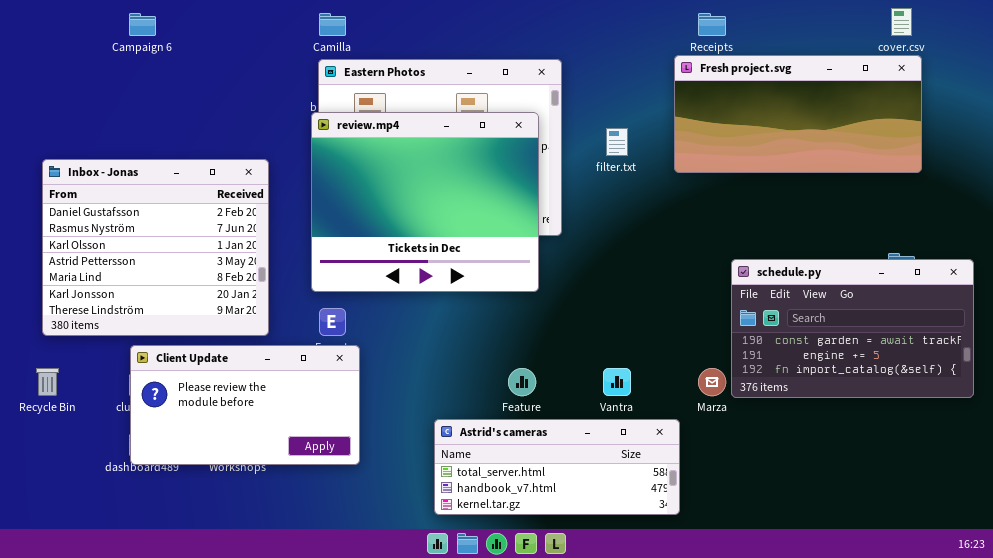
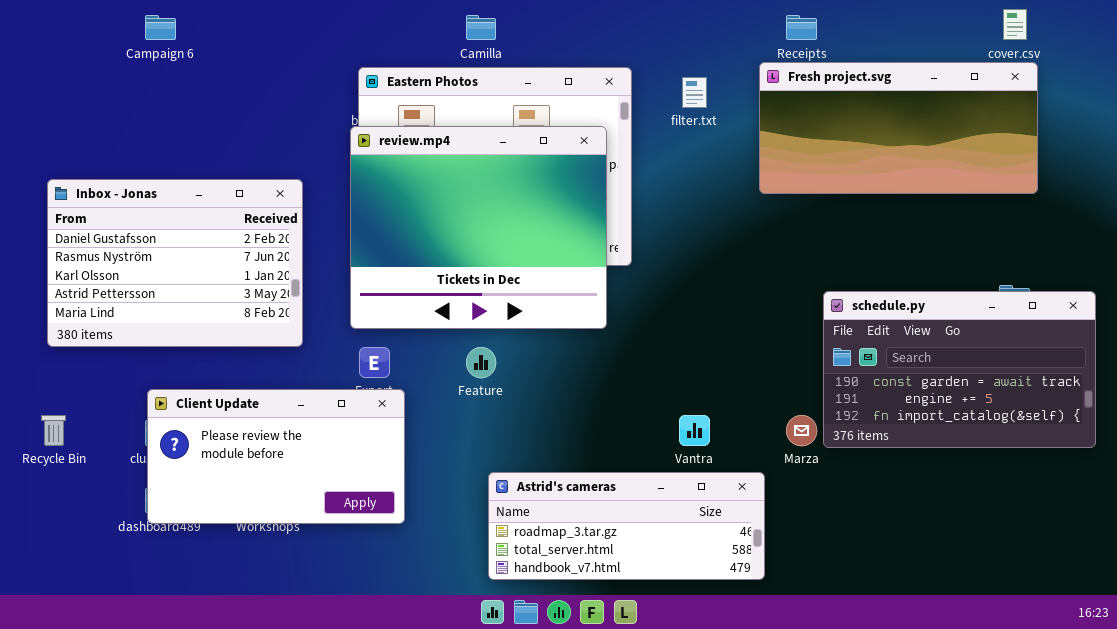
Camilla: [319,13,346,36] -> [466,15,496,40], moved
filter.txt: [606,128,628,156] -> [682,77,707,108], moved
Inbox - Jonas: [42,159,269,336] -> [47,179,303,347], resized
Feature: [508,368,536,396] -> [466,347,496,378], moved
Astrid's cameras: [434,419,680,515] -> [488,472,765,580], scrolled up 1 row

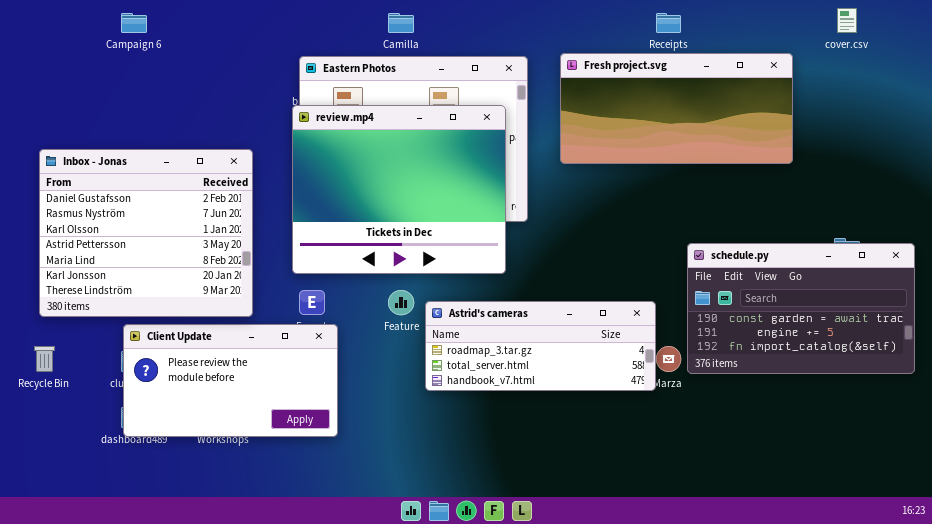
Fresh project.svg: [759,62,1038,194] -> [560,53,793,164], moved
Inbox - Jonas: [47,179,303,347] -> [39,149,253,317], resized
Astrid's cameras: [488,472,765,580] -> [425,301,656,391], moved

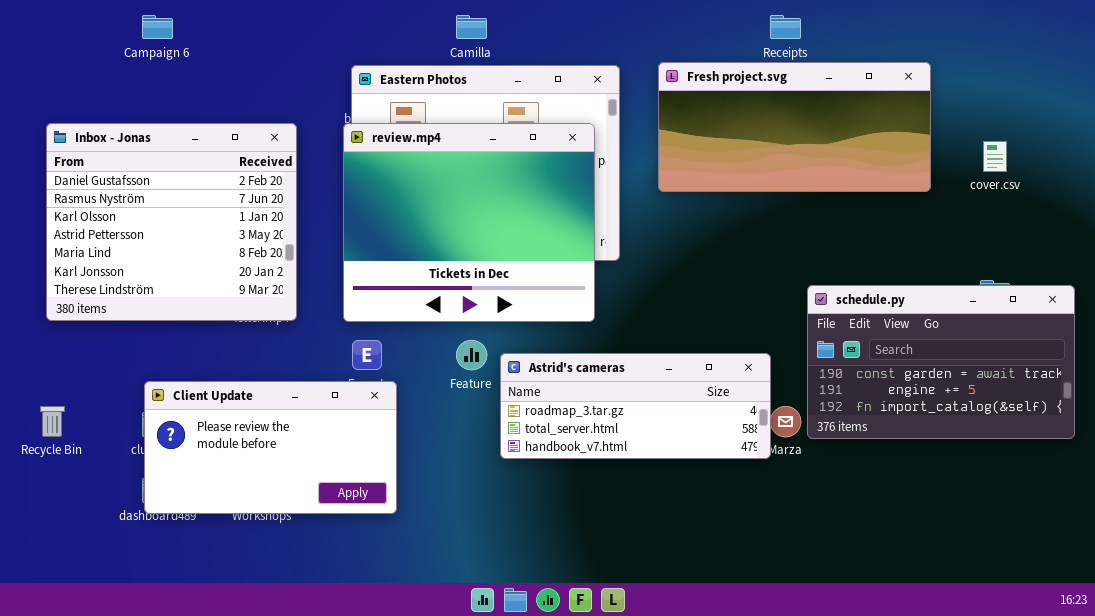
cover.csv: [837,8,857,33] -> [983,141,1007,172], moved
Inbox - Jonas: [39,149,253,317] -> [46,123,297,321], moved

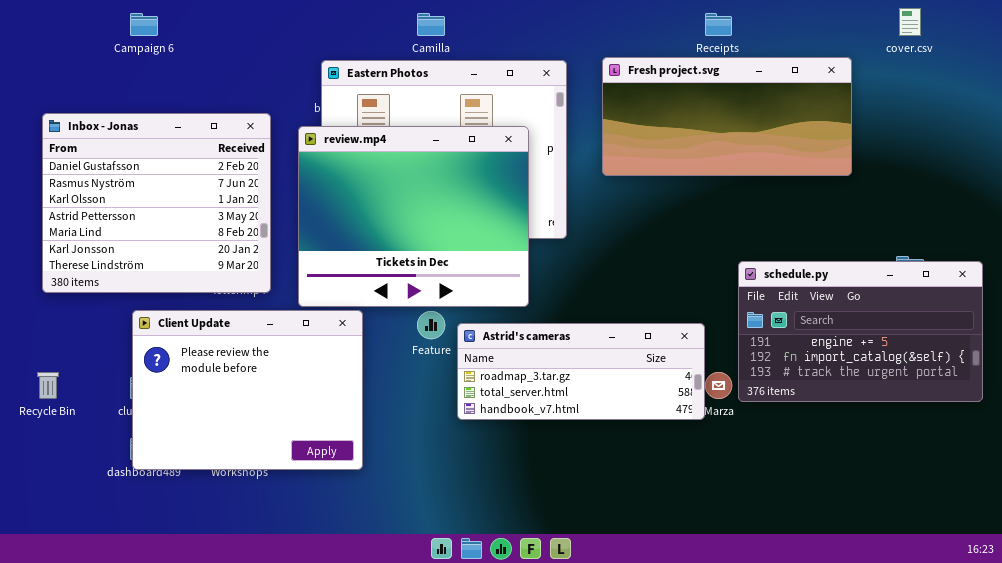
review.mp4: [343,123,595,322] -> [298,126,529,307], moved
cover.csv: [983,141,1007,172] -> [899,8,921,36], moved
schedule.py: [807,285,1075,439] -> [738,261,983,402], scrolled down 1 row
Client Update: [144,381,397,514] -> [132,310,363,470], resized

